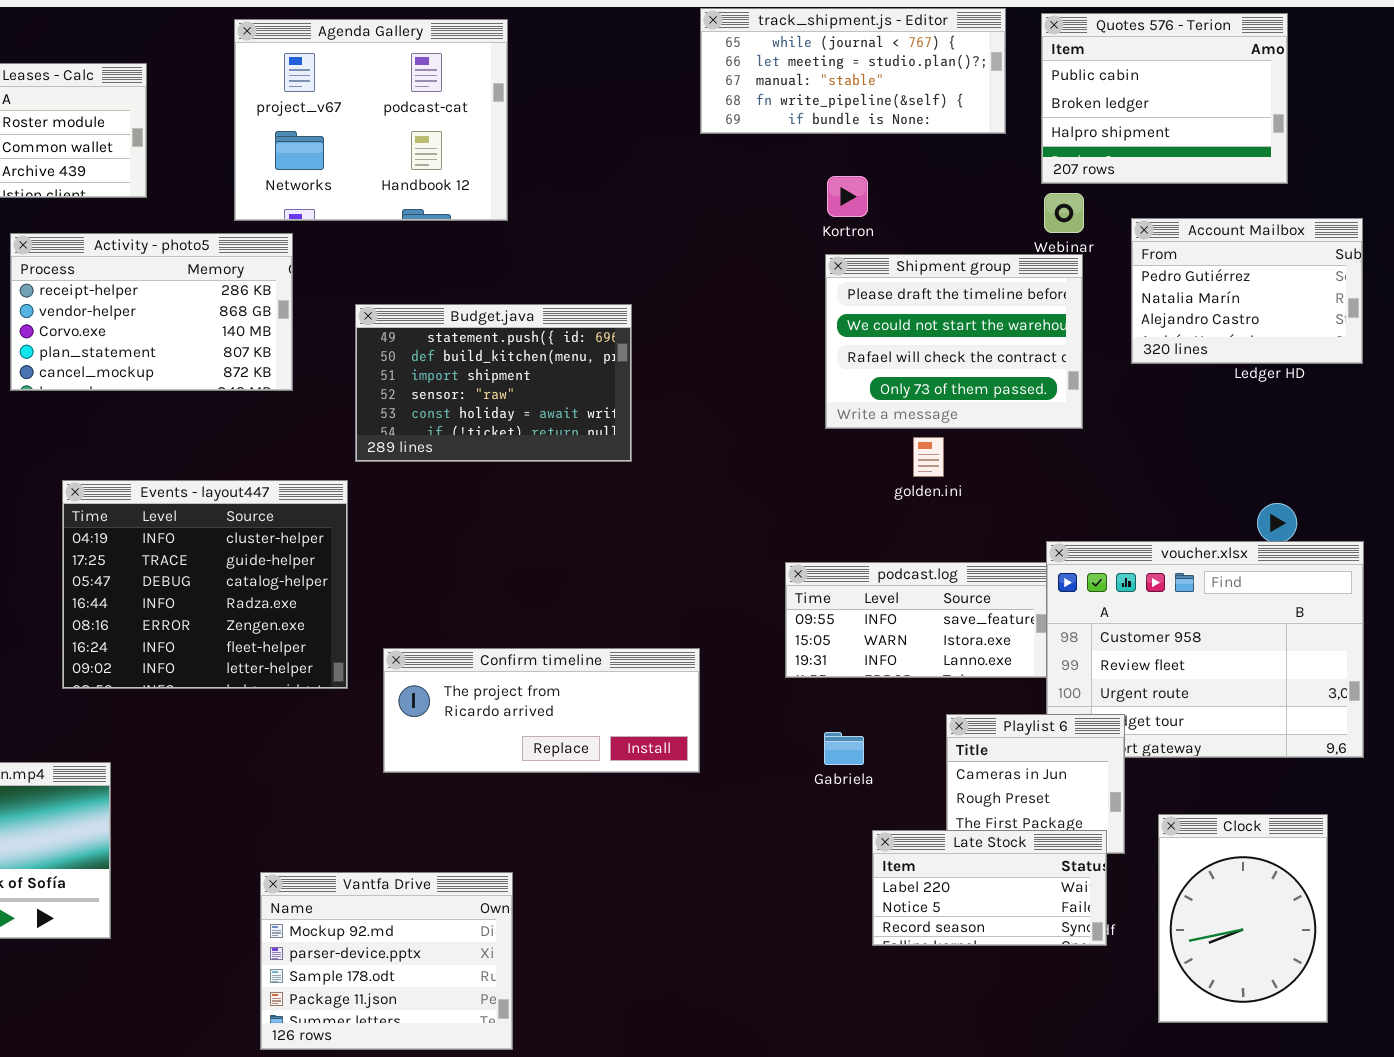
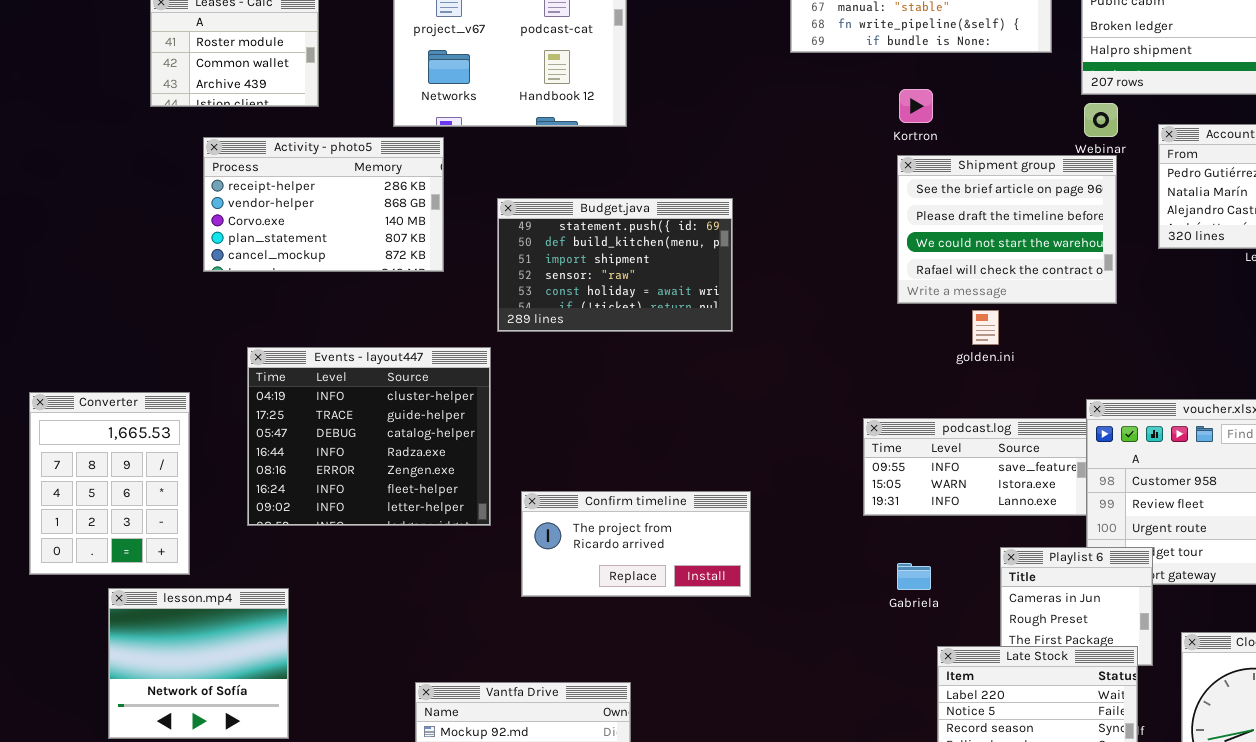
Shipment group: [825,254,1083,429] -> [897,155,1117,304], scrolled up 1 row
Confirm timeline: [383,648,700,773] -> [521,491,751,597], resized

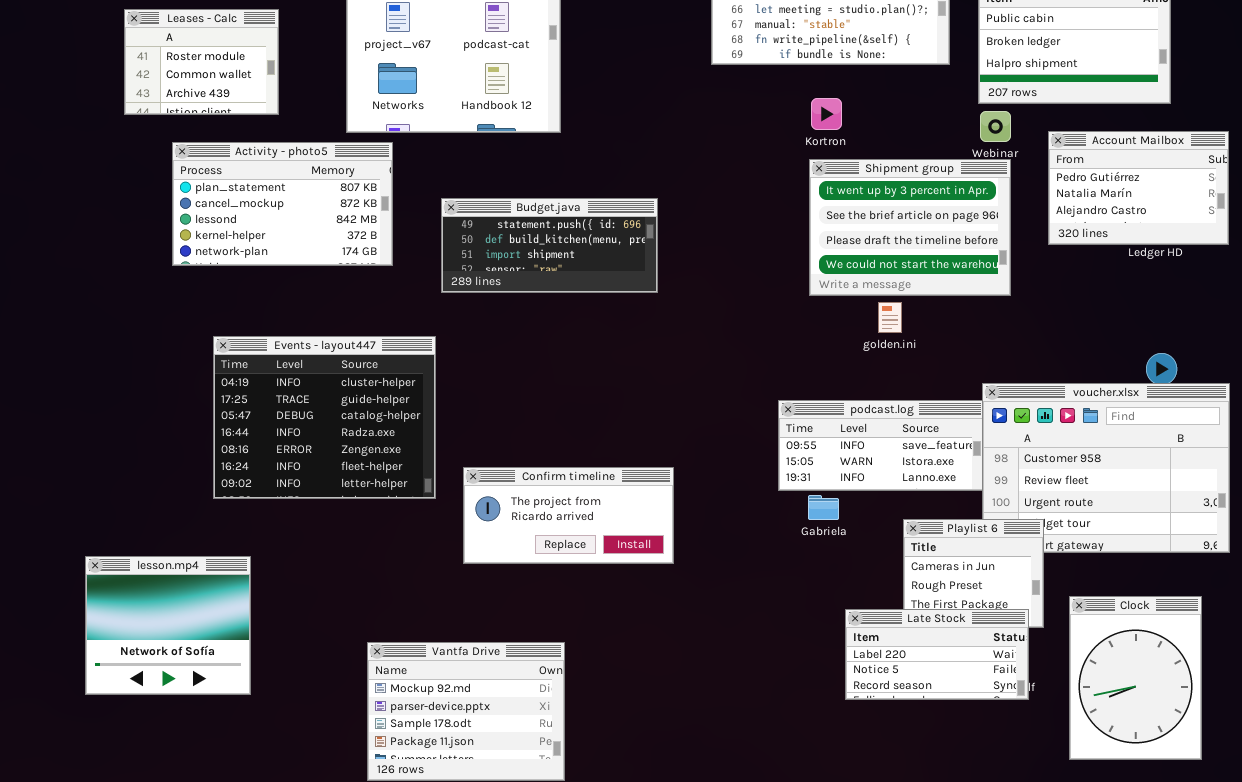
Activity - photo5: [203,137,444,272] -> [172,142,393,266], scrolled down 3 rows
Shipment group: [897,155,1117,304] -> [809,159,1011,296], scrolled up 1 row
Budget.java: [497,198,733,332] -> [441,198,658,293], resized
Converter: [29,392,190,575] -> none, closed
Gabriela: [897,563,931,590] -> [808,495,839,520], moved

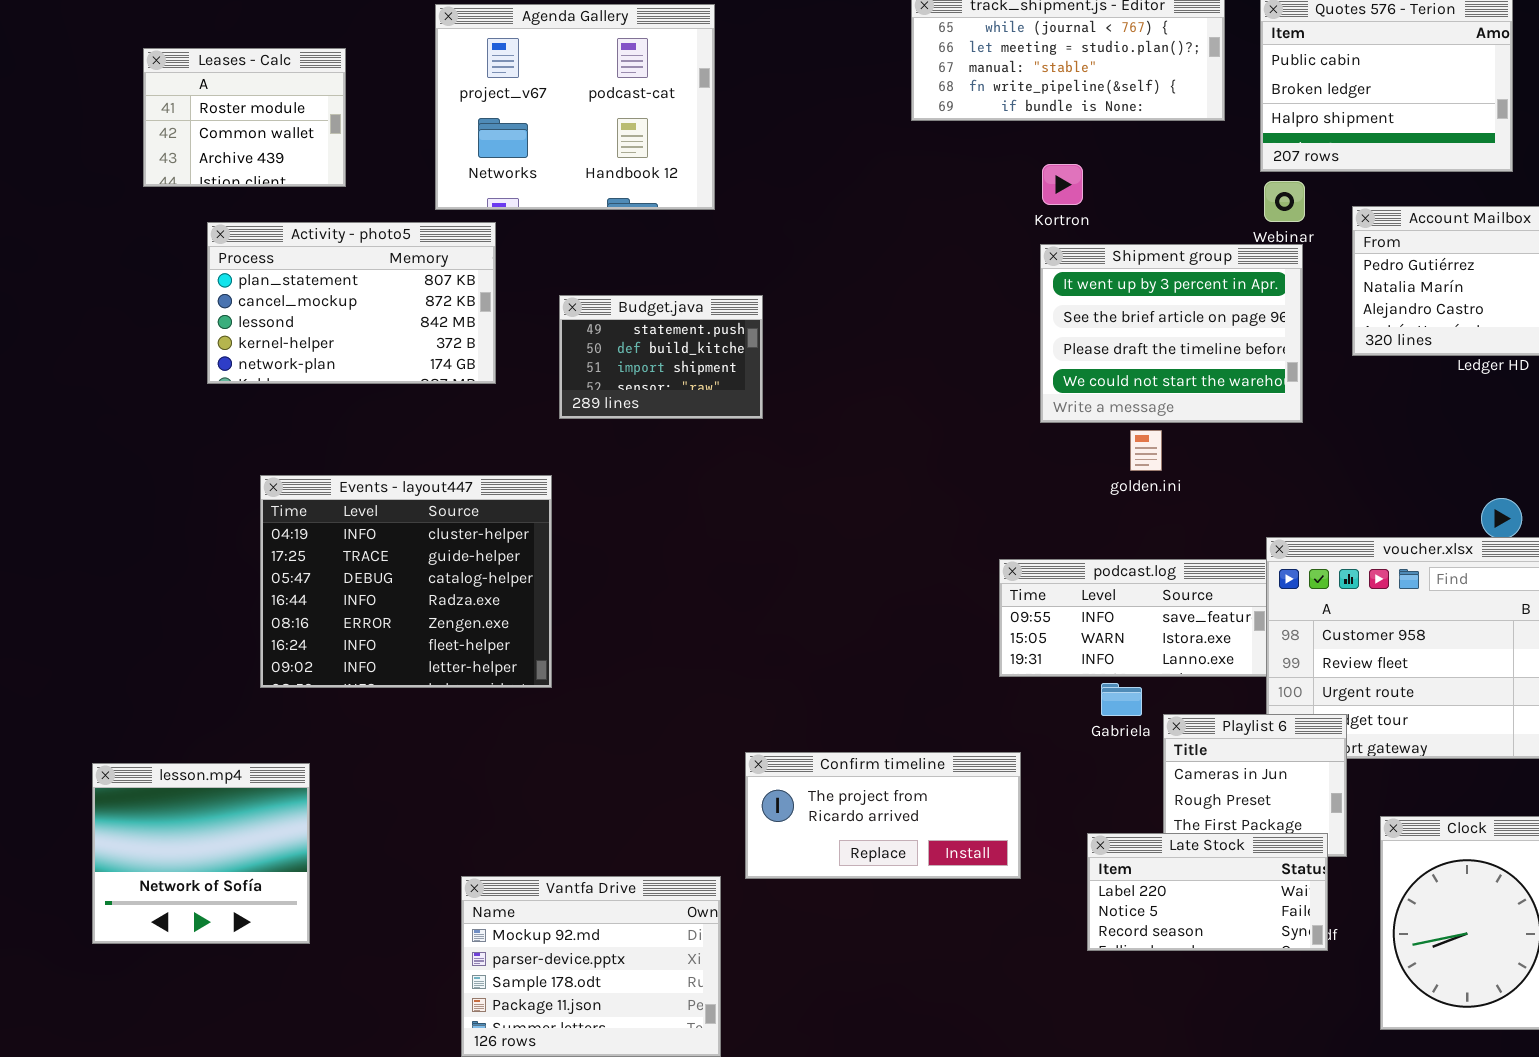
Budget.java: [441,198,658,293] -> [559,295,763,419], resized
Confirm timeline: [463,467,674,564] -> [745,752,1021,879], moved
Gabriela: [808,495,839,520] -> [1101,683,1142,716], moved

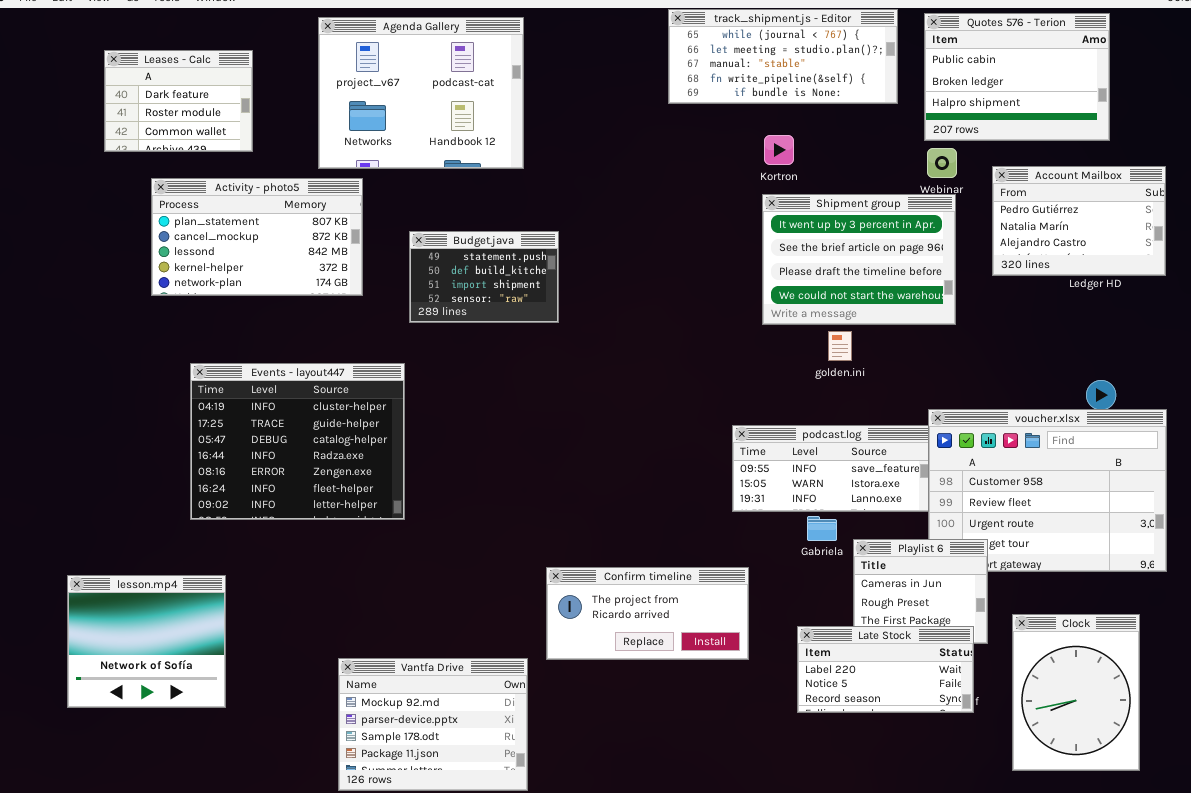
Leases - Calc: [143,48,346,187] -> [104,50,253,152], scrolled up 1 row

